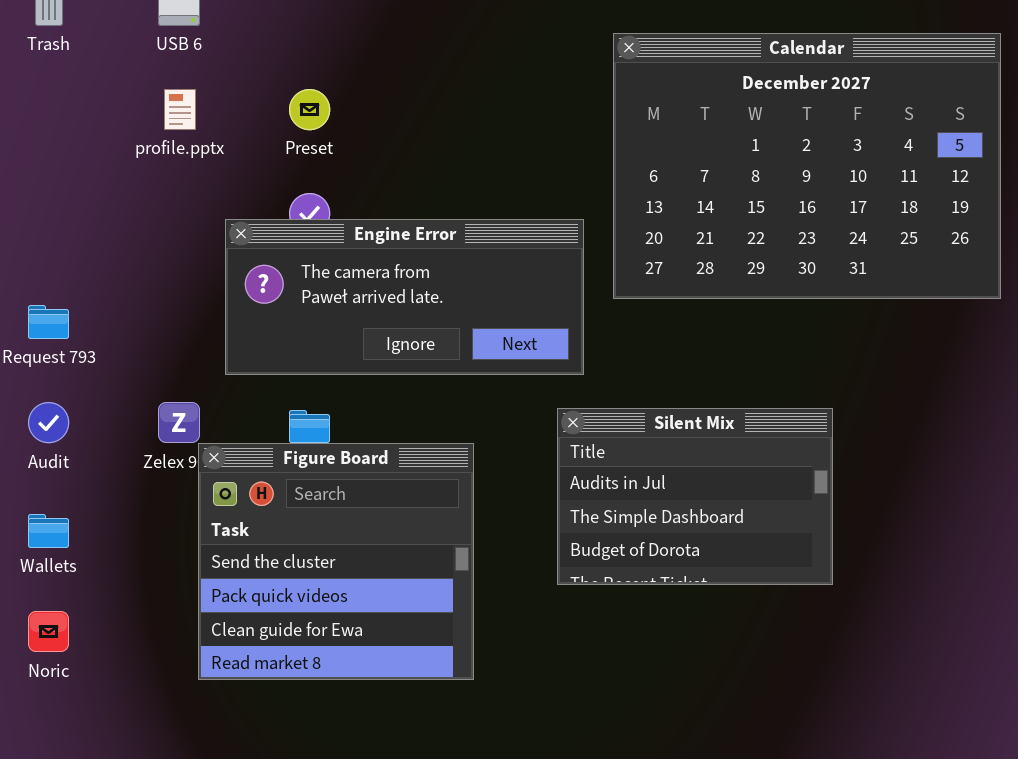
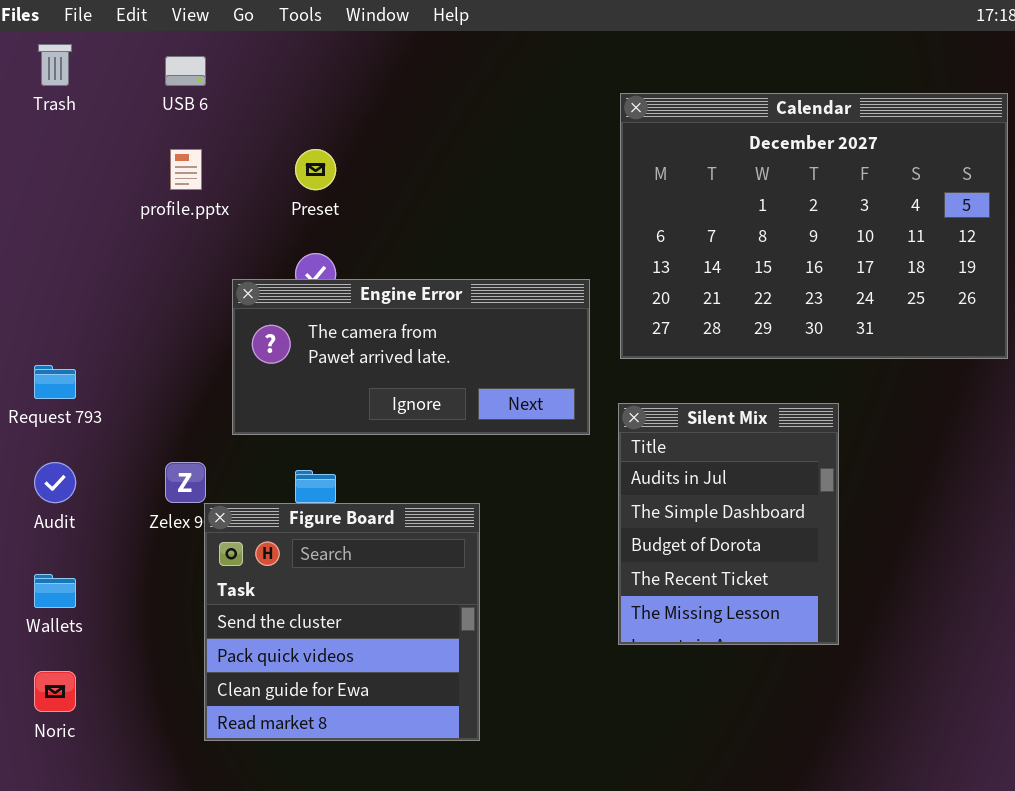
Silent Mix: [557,408,833,585] -> [618,403,839,645], resized

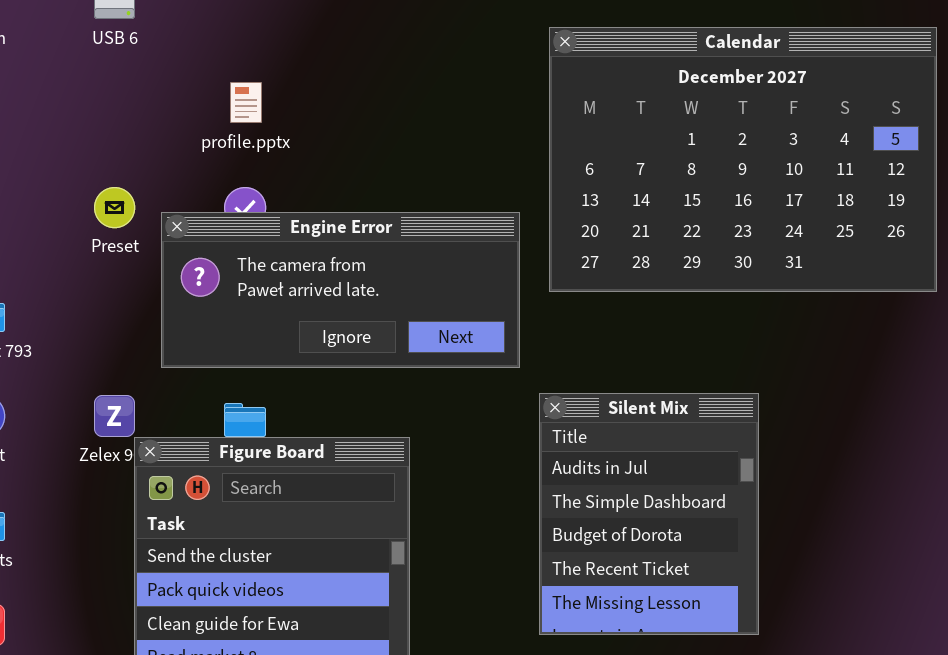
profile.pptx: [170,149,202,190] -> [230,82,262,123], moved
Preset: [295,149,336,190] -> [94,187,135,228], moved
Silent Mix: [618,403,839,645] -> [539,393,759,635], moved

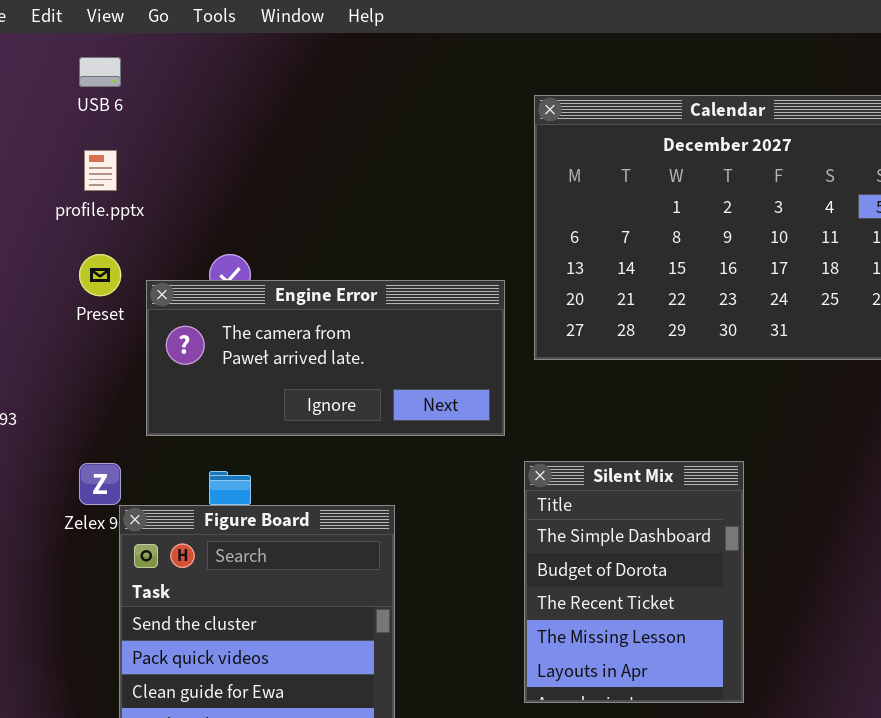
profile.pptx: [230,82,262,123] -> [84,150,117,191], moved
Silent Mix: [539,393,759,635] -> [524,461,744,703], scrolled down 1 row

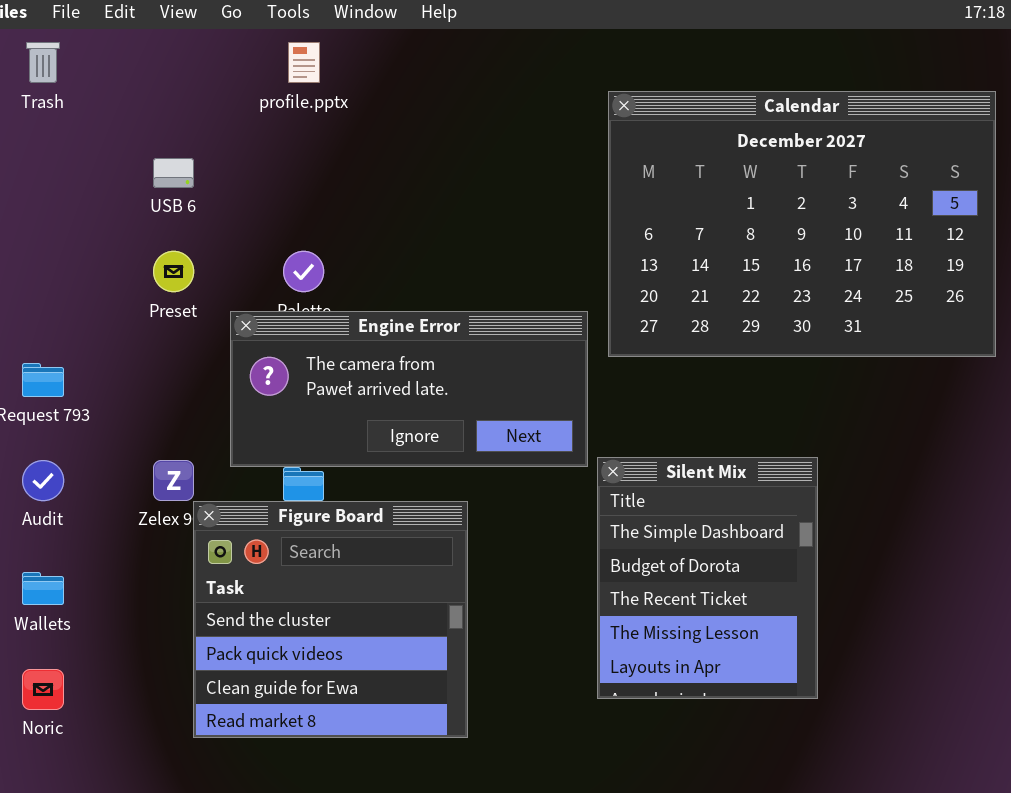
USB 6: [79,57,121,87] -> [153,158,194,188], moved
profile.pptx: [84,150,117,191] -> [288,42,320,83], moved
Engine Error: [146,280,505,436] -> [230,311,588,467], moved

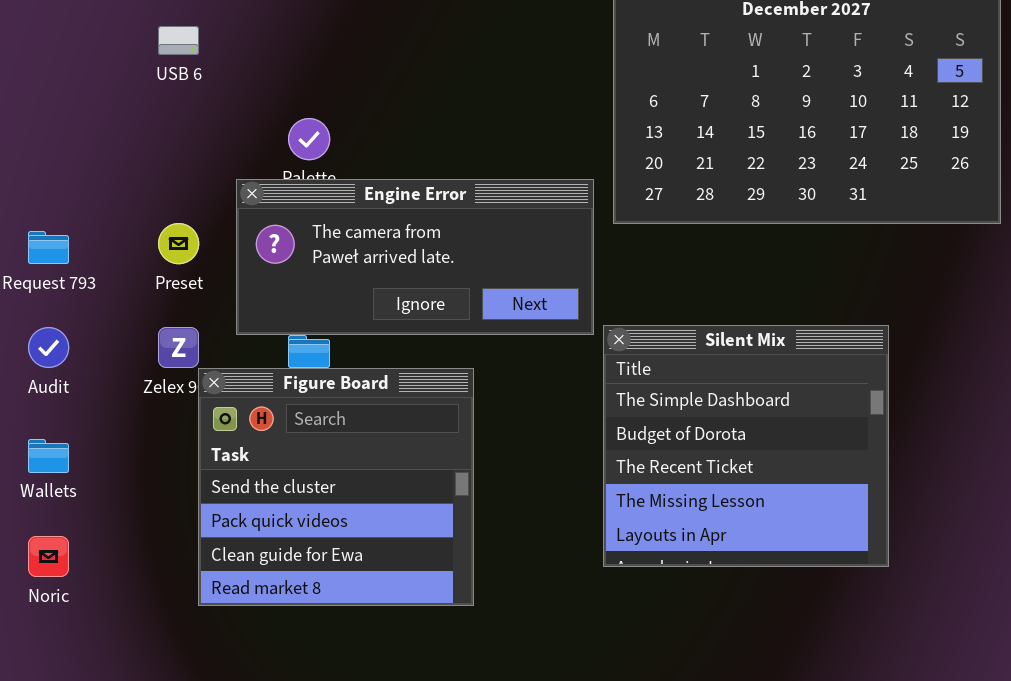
Preset: [153,251,194,292] -> [158,223,199,264], moved
Silent Mix: [597,457,818,699] -> [603,325,889,567], resized

